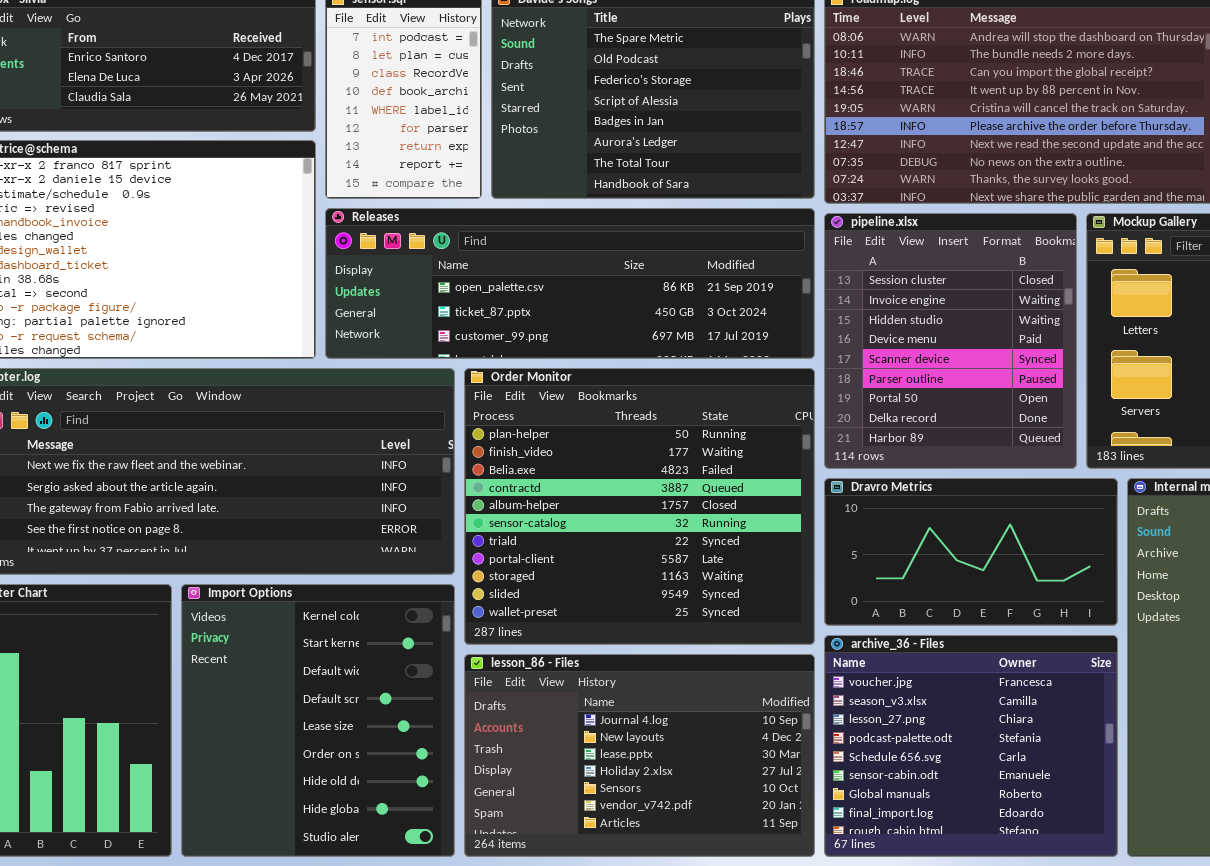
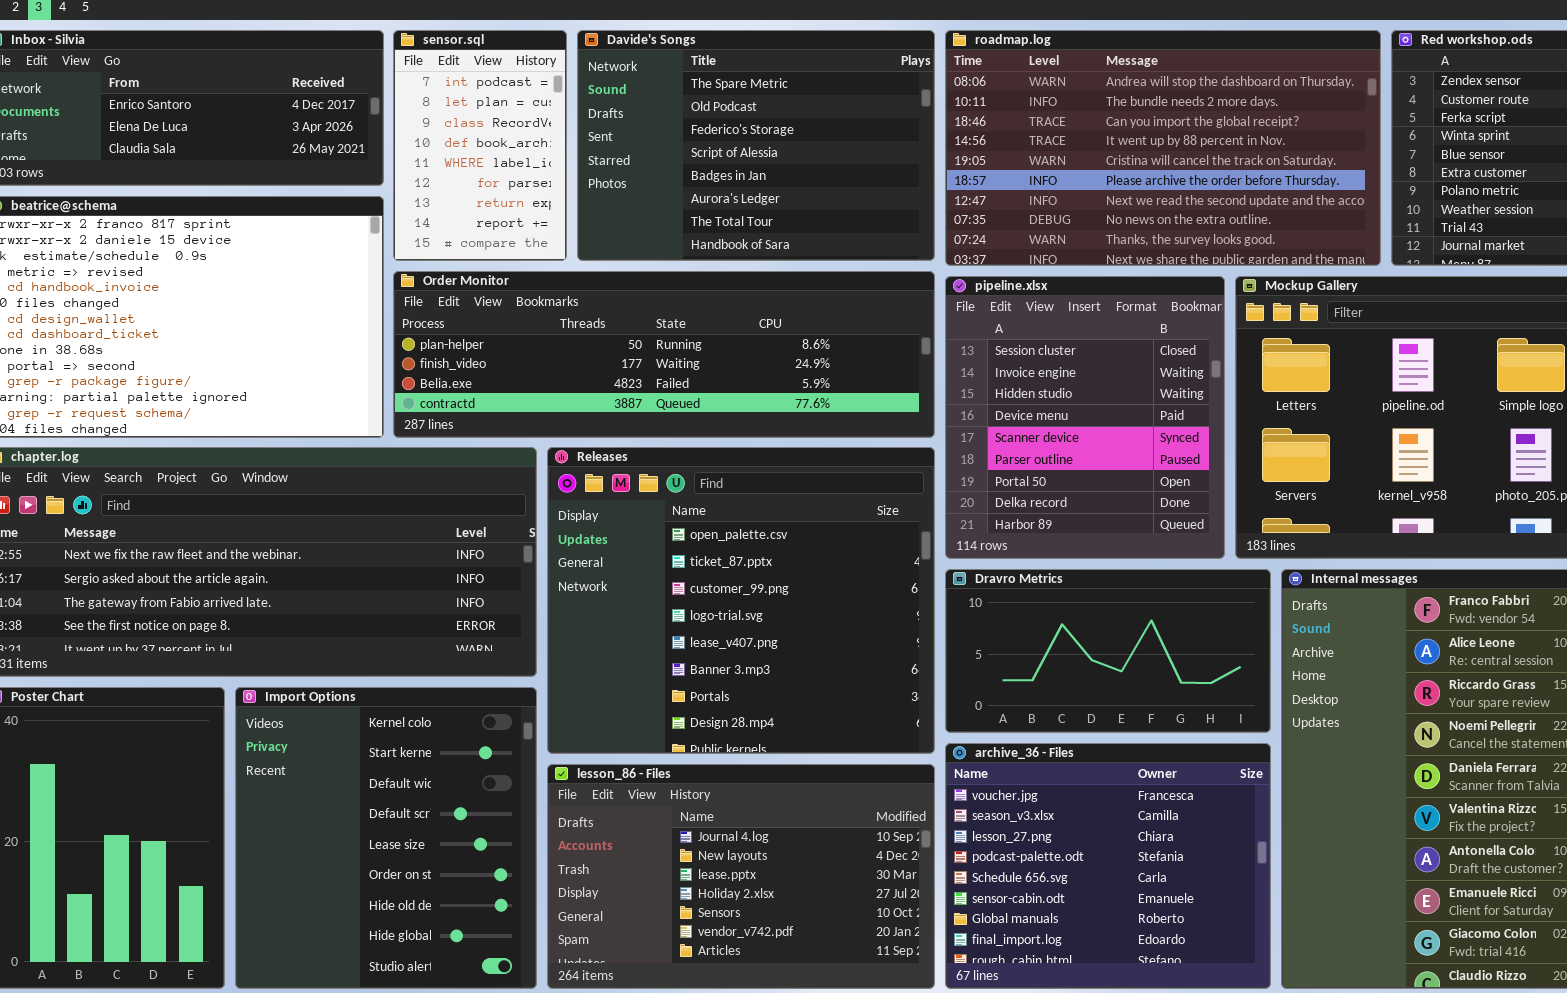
Releases: [325,208,815,359] -> [547,447,935,754], moved, resized
Order Monitor: [464,368,815,645] -> [393,271,935,438], moved, resized

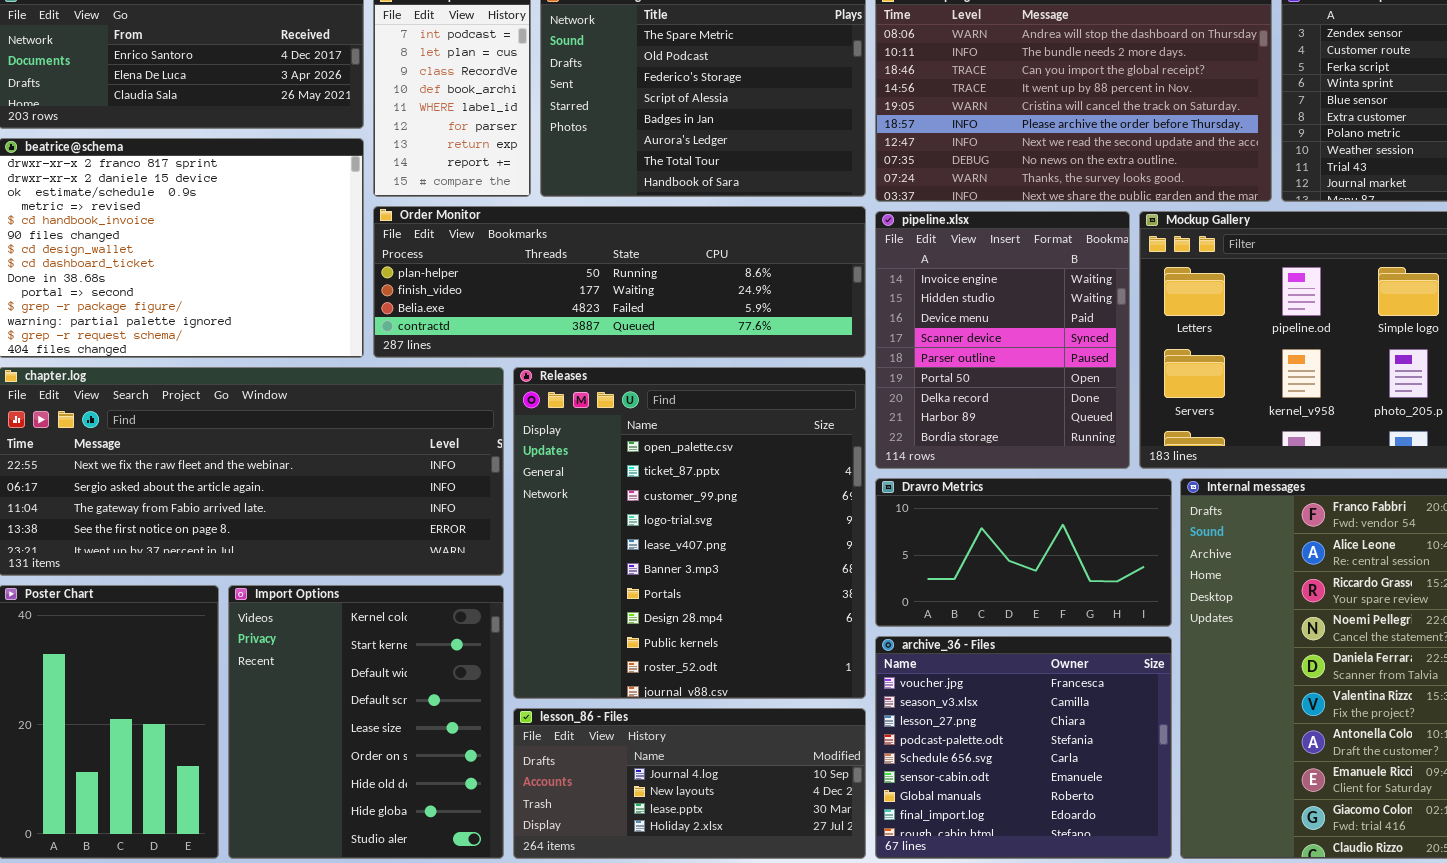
pipeline.xlsx: [945,276,1225,559] -> [875,211,1130,469], scrolled down 1 row
Releases: [547,447,935,754] -> [513,367,866,699], resized
lesson_86 - Files: [547,764,935,989] -> [513,708,866,859], resized

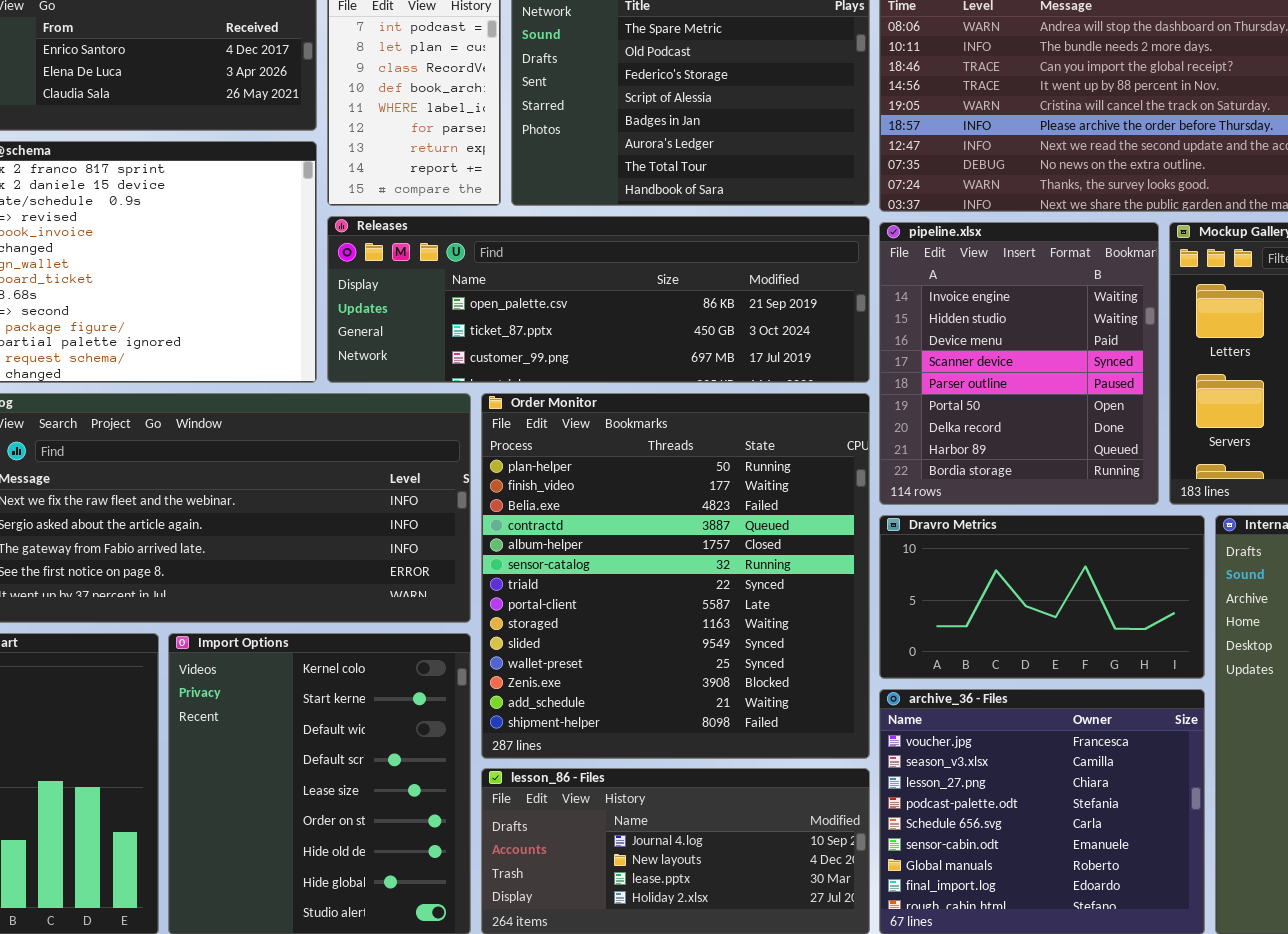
Order Monitor: [373,206,866,358] -> [481,393,870,759], moved, resized
Releases: [513,367,866,699] -> [327,216,870,383], moved, resized

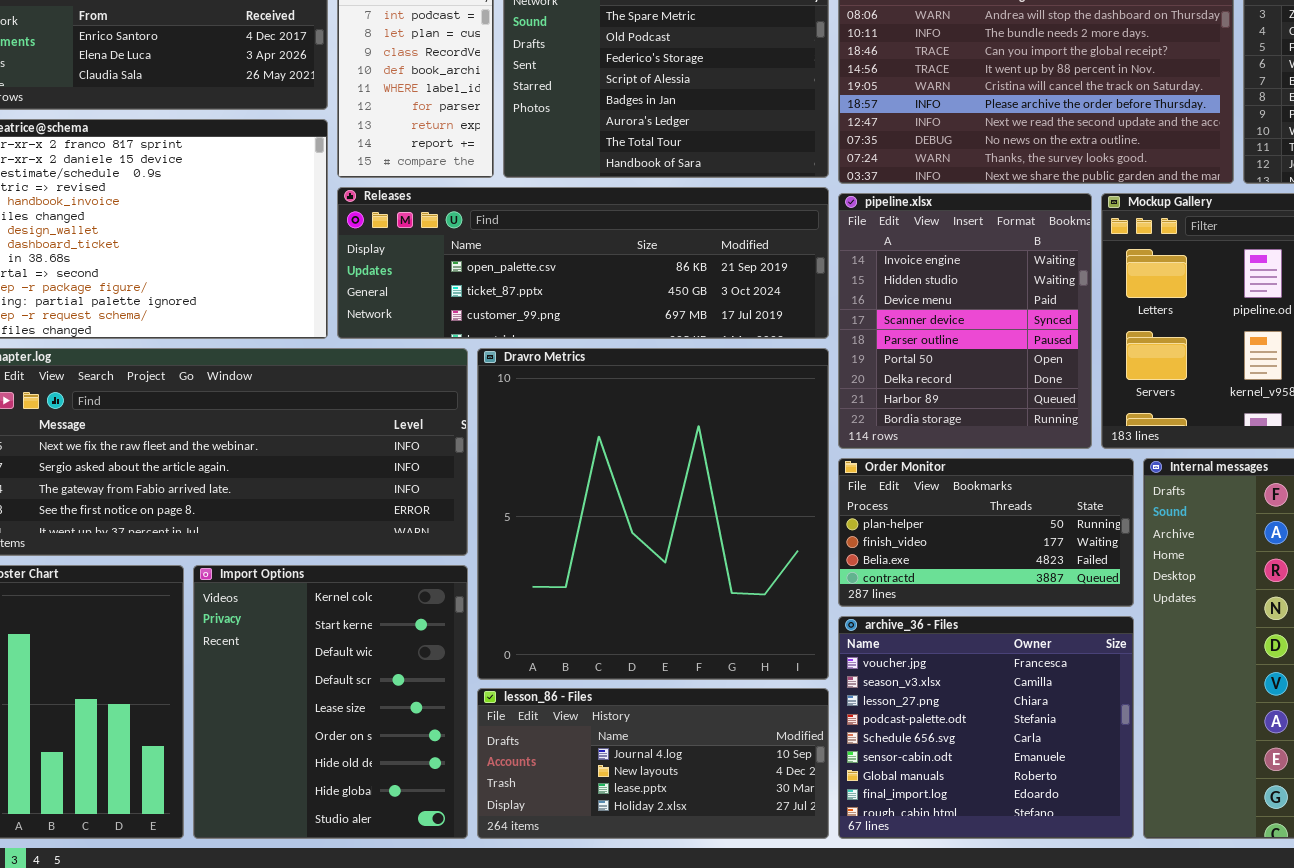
Order Monitor: [481,393,870,759] -> [838,458,1134,607], moved, resized
Dravro Metrics: [879,515,1205,679] -> [477,348,829,680], moved, resized

